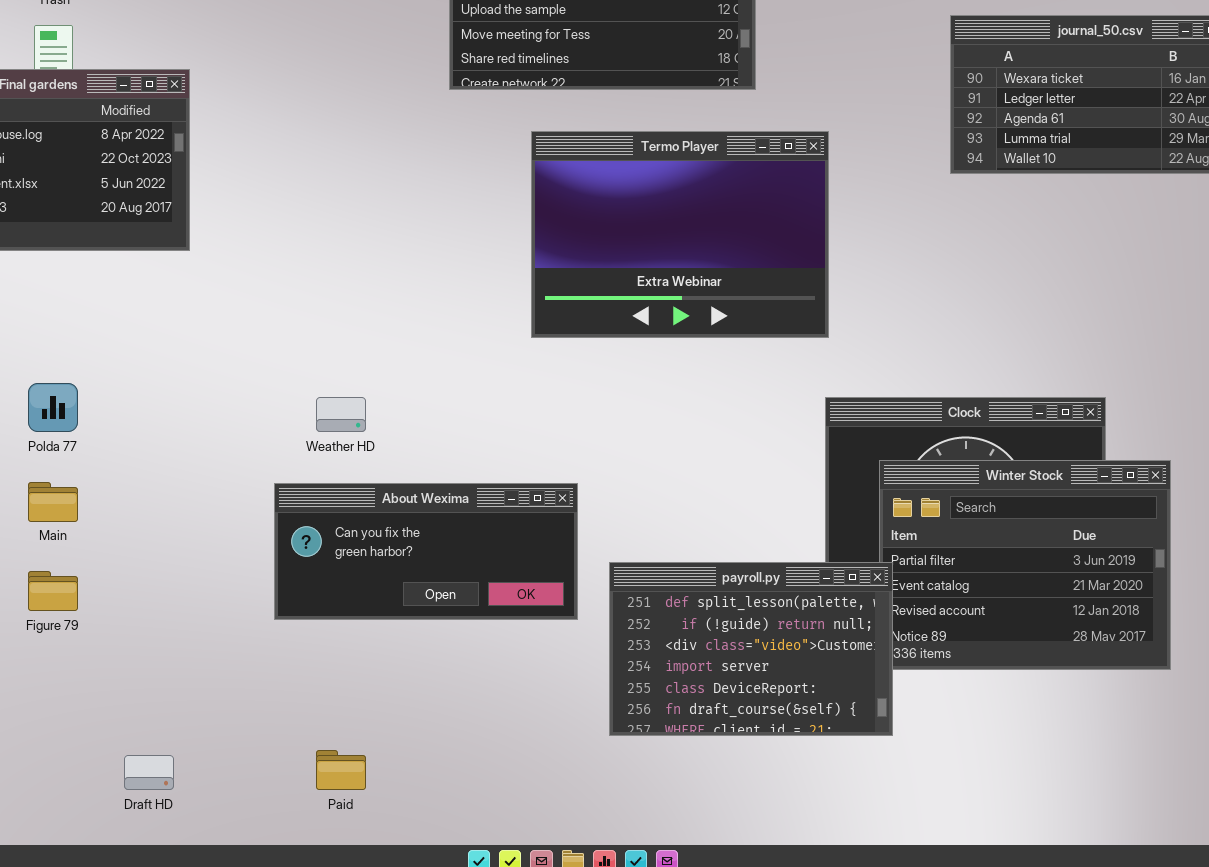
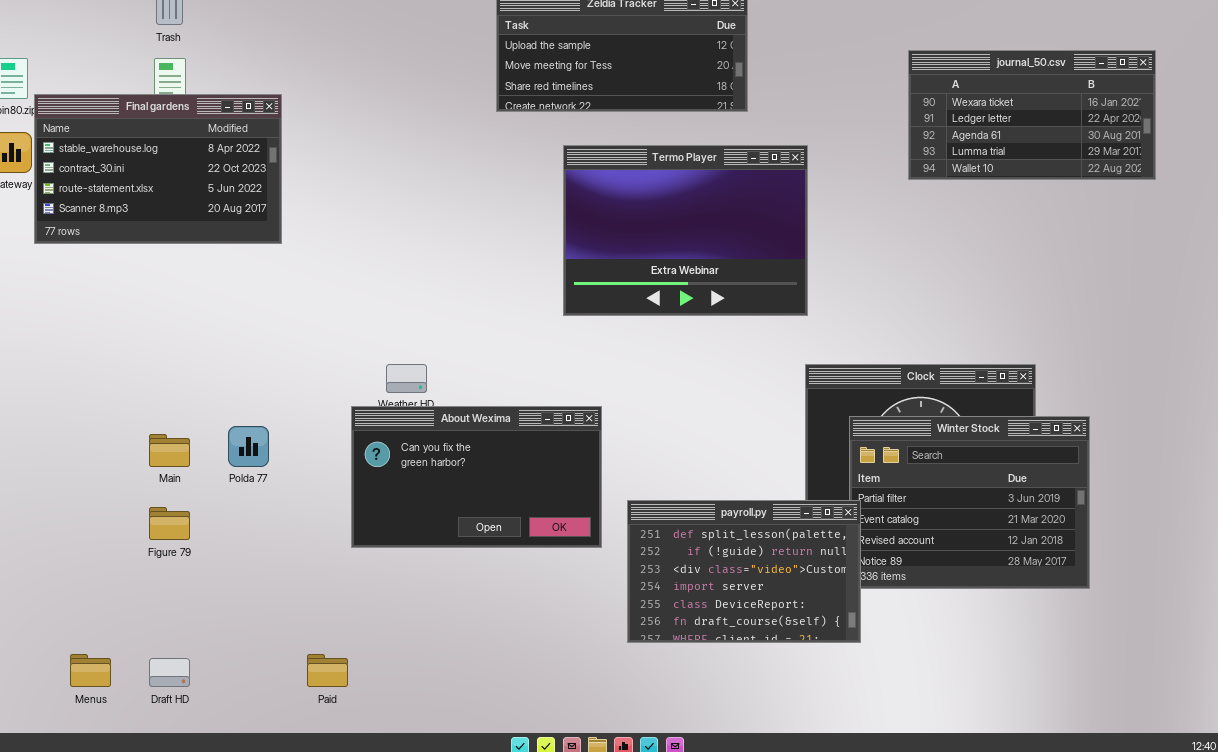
Polda 77: [28,383,78,432] -> [228,426,269,467], moved
About Wexima: [274,483,578,620] -> [351,406,602,548], resized
Paid: [316,750,366,790] -> [307,654,348,687], moved
Draft HD: [124,755,174,790] -> [149,658,190,687], moved

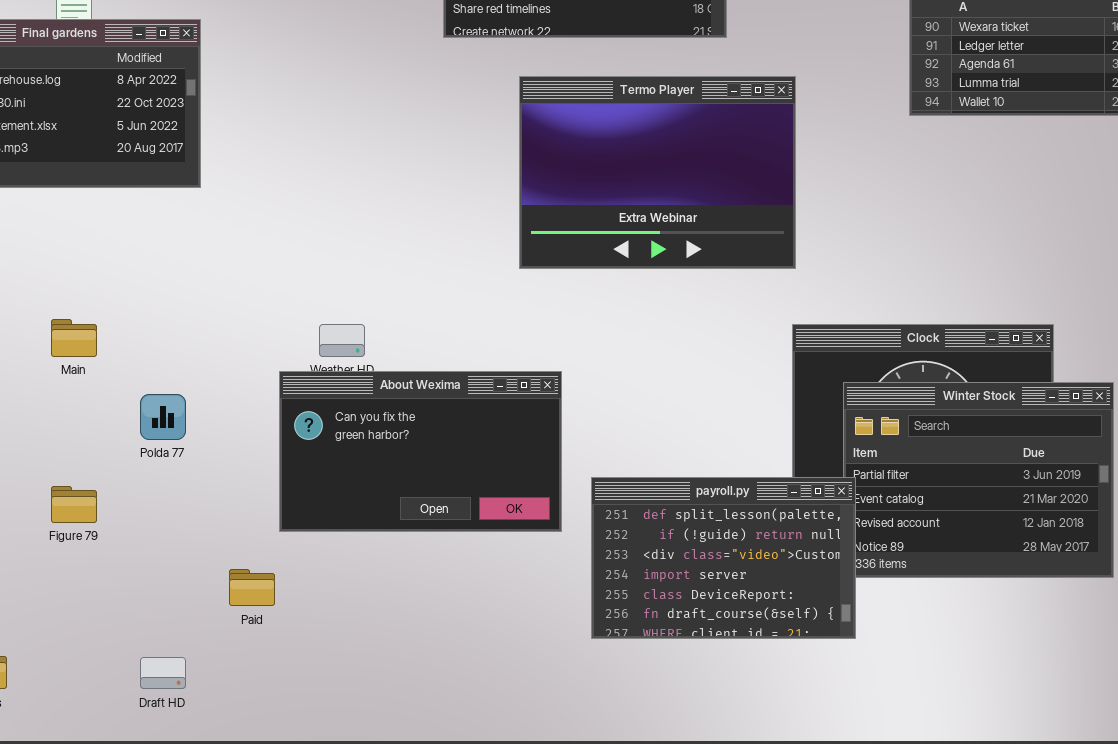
Main: [149,434,190,467] -> [51,319,97,357], moved
Paid: [307,654,348,687] -> [229,569,275,606], moved
Draft HD: [149,658,190,687] -> [140,657,186,689], moved

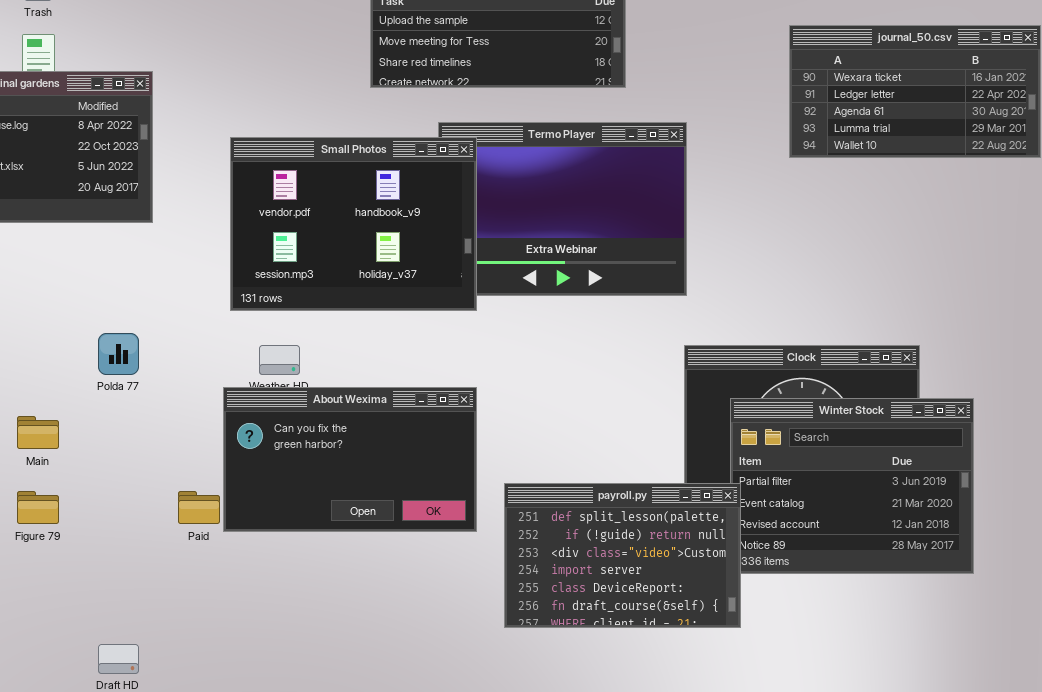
Small Photos: none -> [230,137,477,311], opened
Main: [51,319,97,357] -> [17,416,59,449], moved
Polda 77: [140,394,186,440] -> [98,333,139,375], moved
Paid: [229,569,275,606] -> [178,491,220,524], moved

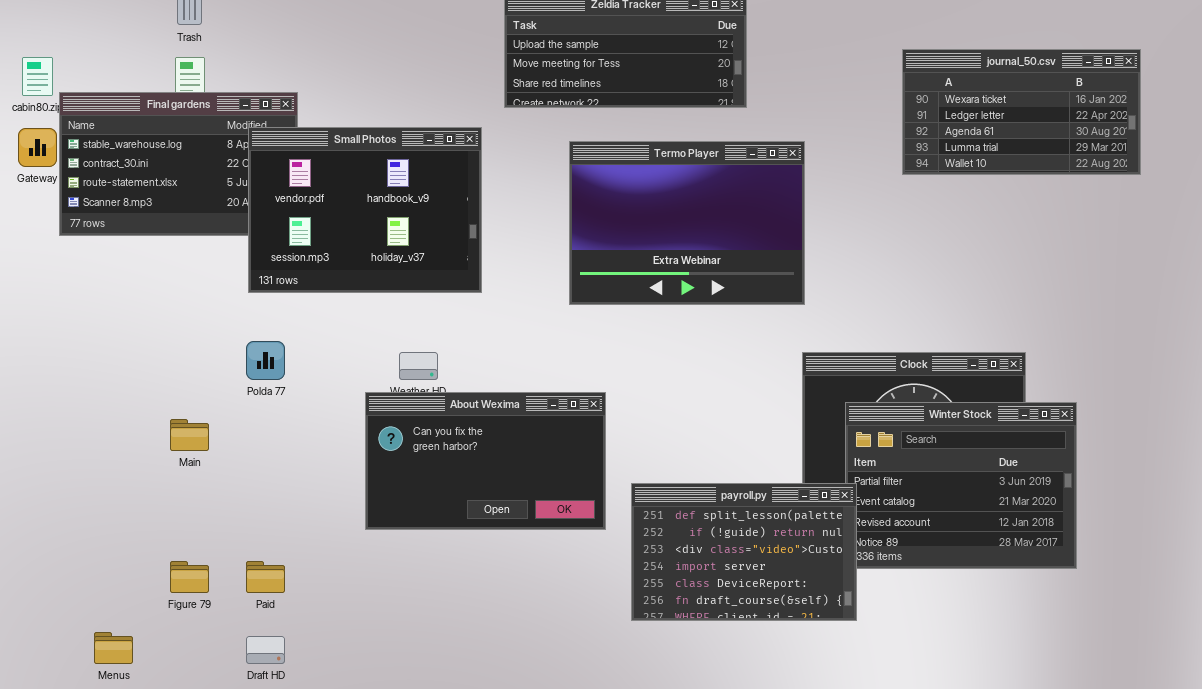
Small Photos: [230,137,477,311] -> [248,127,482,293], moved
Figure 79: [17,491,59,524] -> [170,561,209,593], moved
Paid: [178,491,220,524] -> [246,561,285,593], moved

